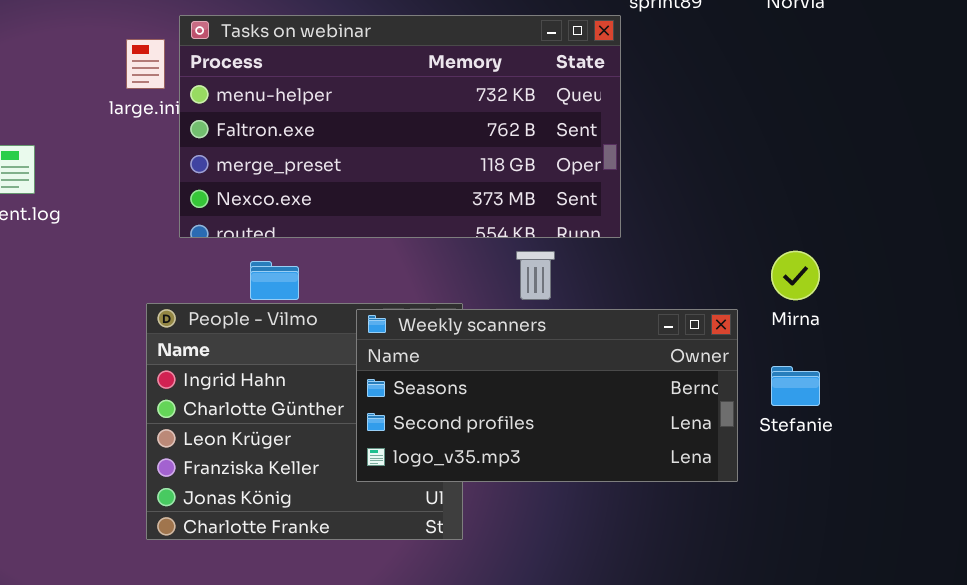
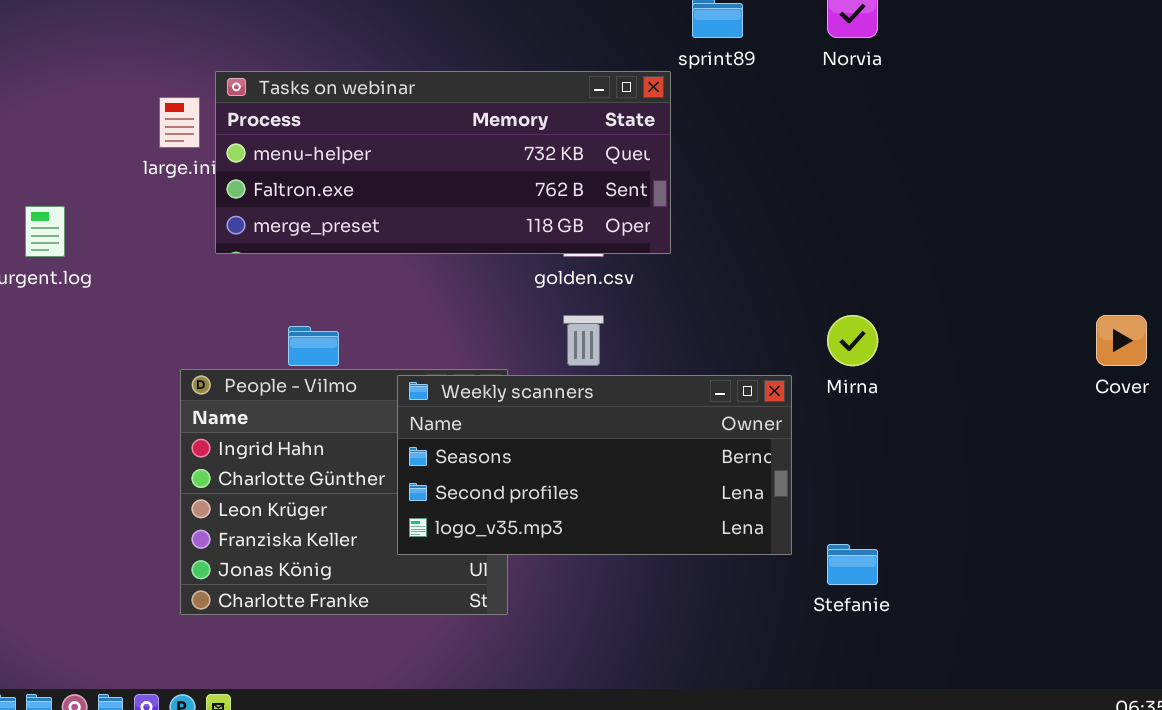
Tasks on webinar: [179,15,621,238] -> [215,71,671,254], resized
Stefanie: [771,366,820,406] -> [827,544,878,585], moved

